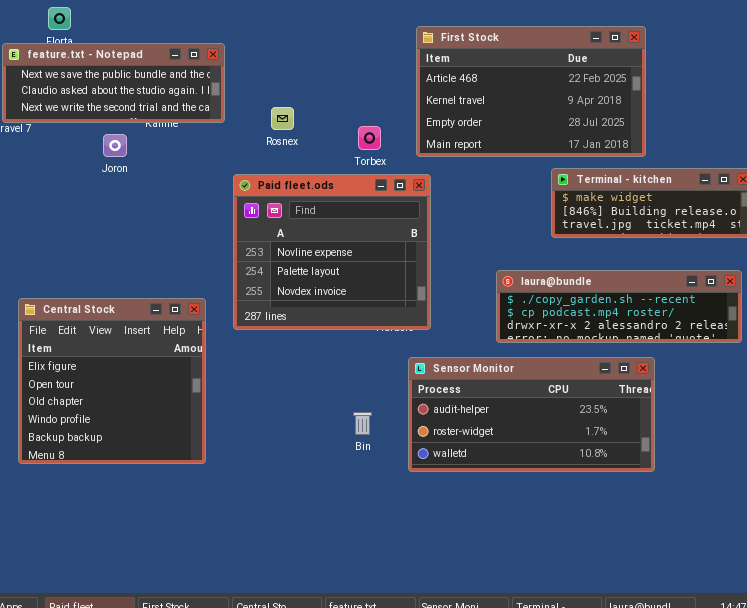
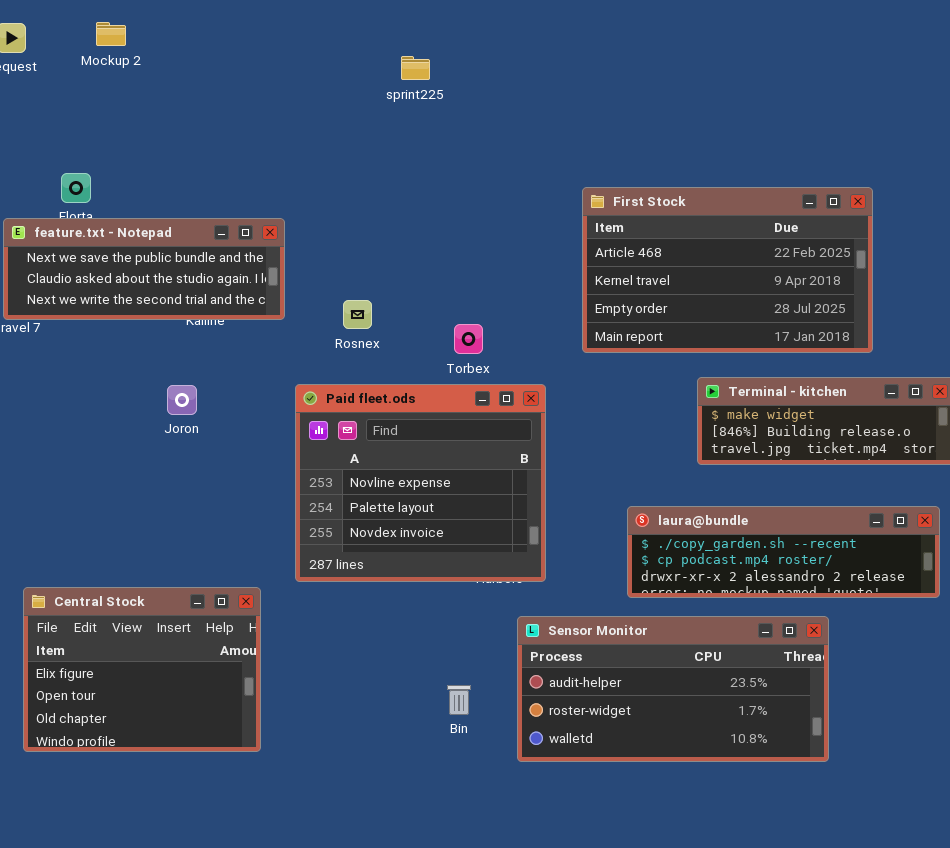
First Stock: [416,26,646,157] -> [582,187,873,353], moved
Joron: [103,134,127,157] -> [167,385,197,415], moved
Central Stock: [18,298,206,464] -> [23,587,261,752], resized

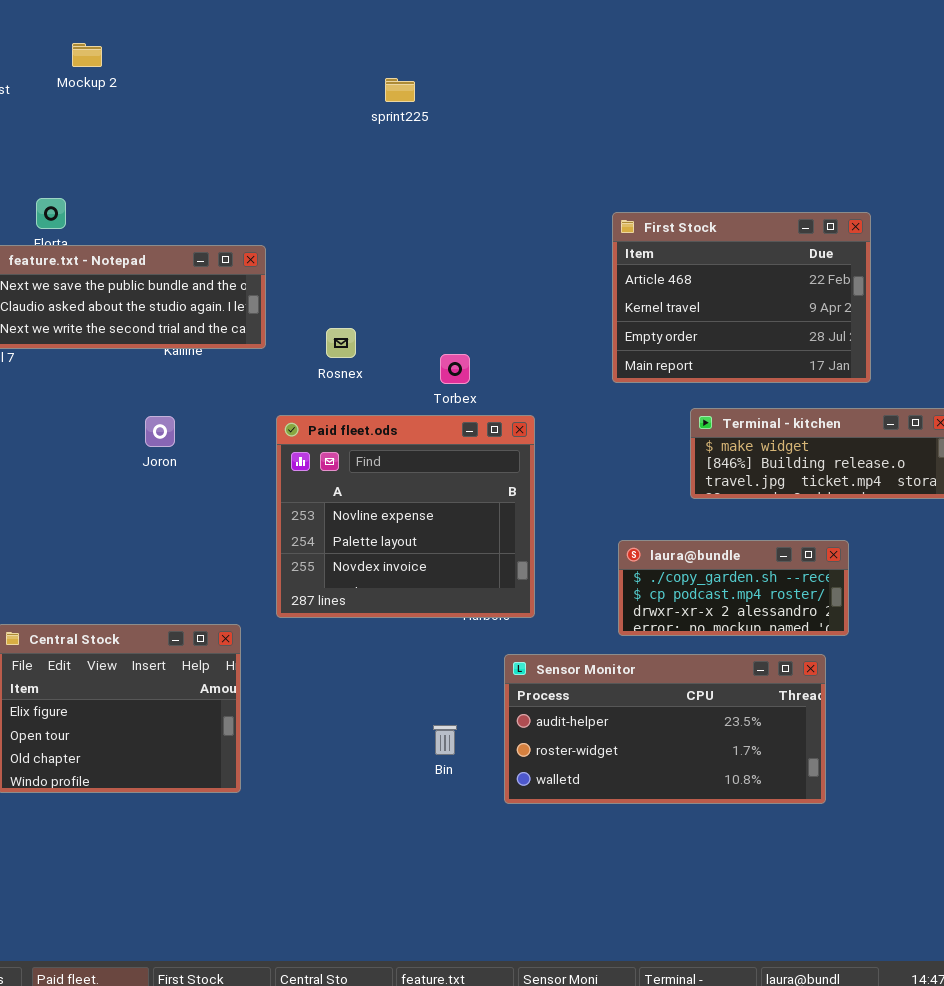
First Stock: [582,187,873,353] -> [612,212,871,383], resized
laura@bundle: [627,506,940,598] -> [618,540,849,636], resized

